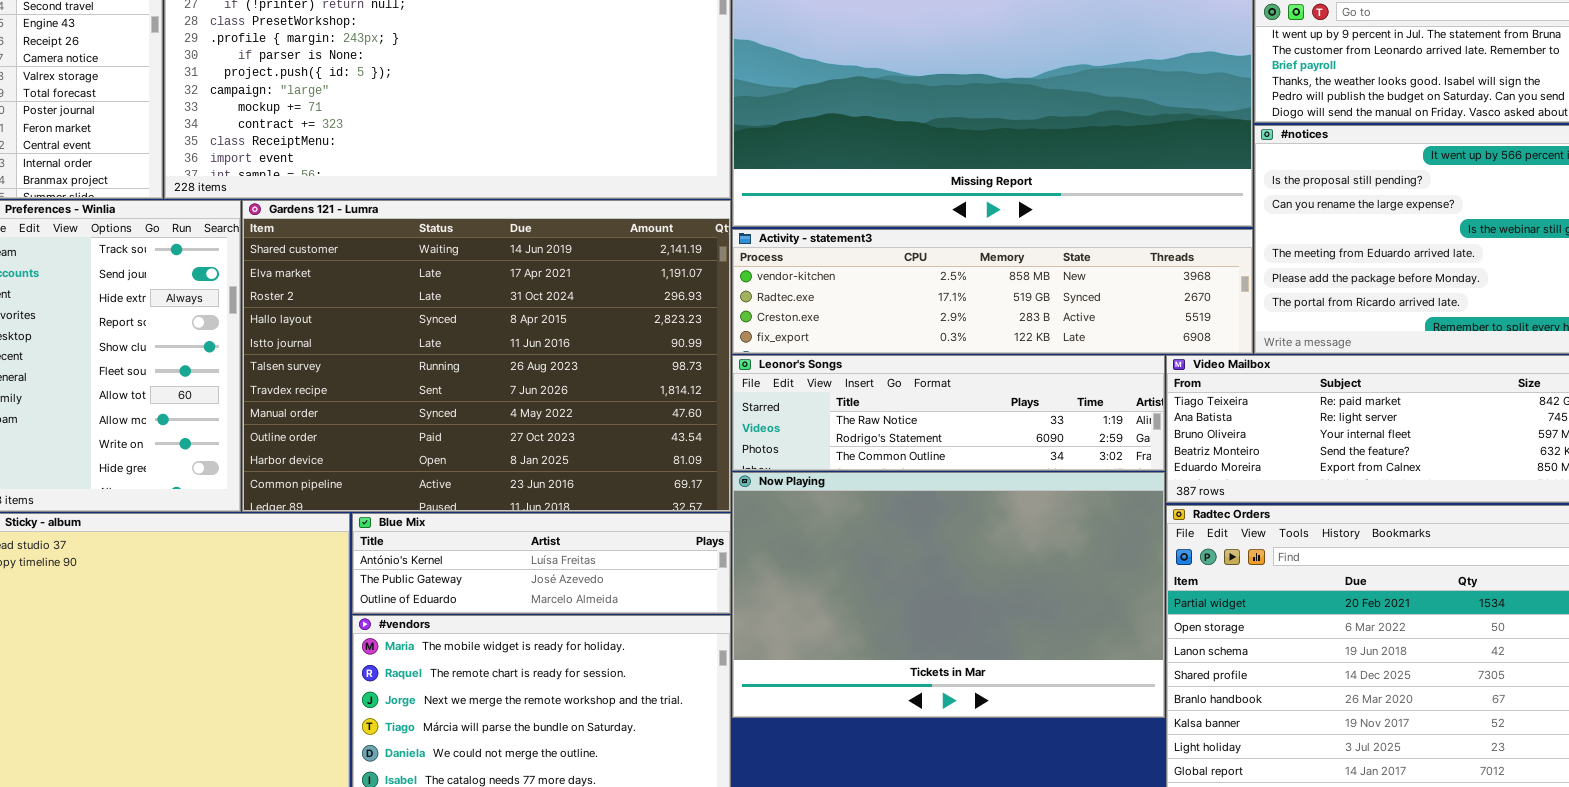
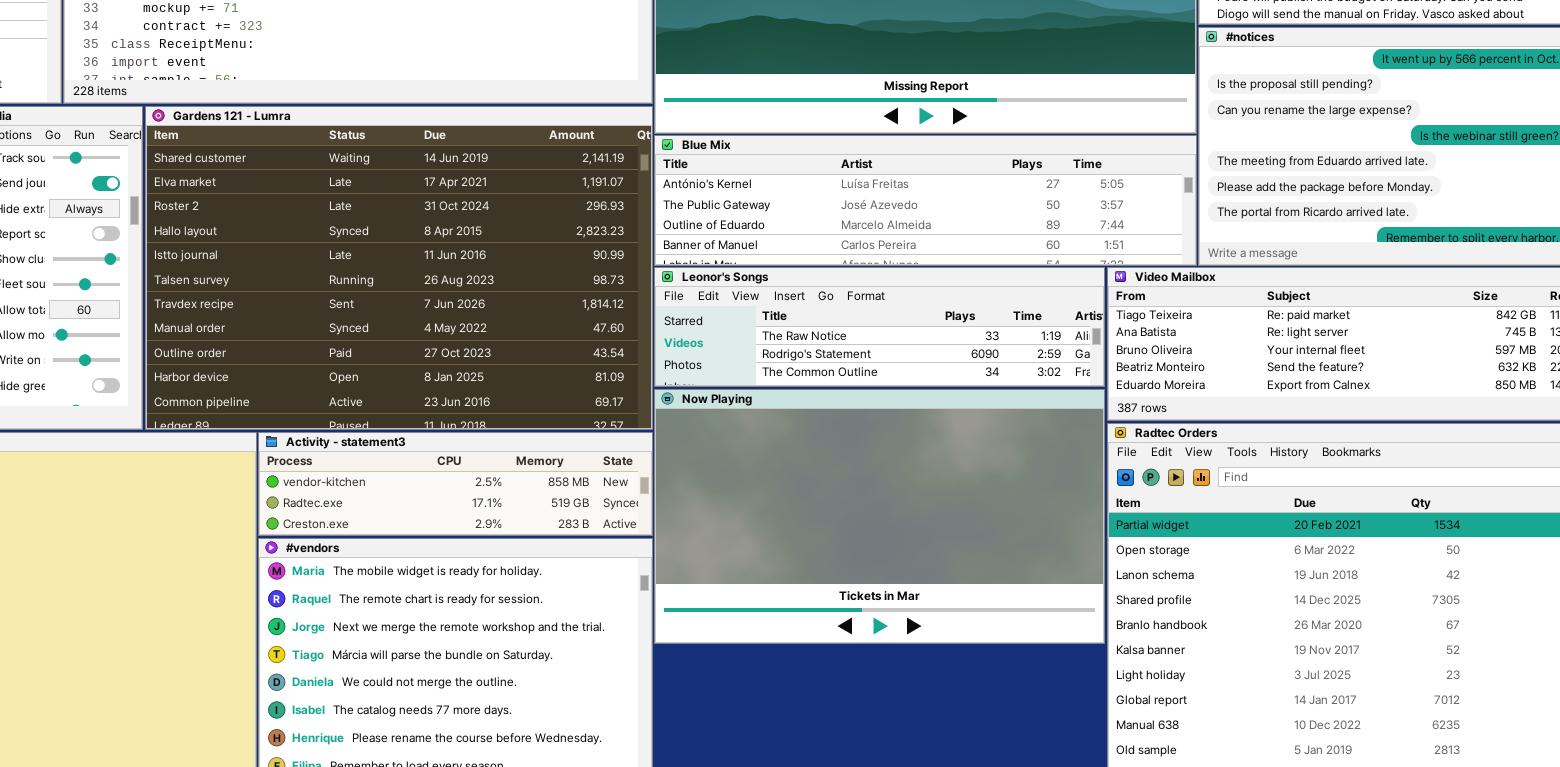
Activity - statement3: [732,229,1253,354] -> [258,432,653,536], moved, resized
Blue Mix: [352,513,731,614] -> [654,135,1197,266], moved, resized

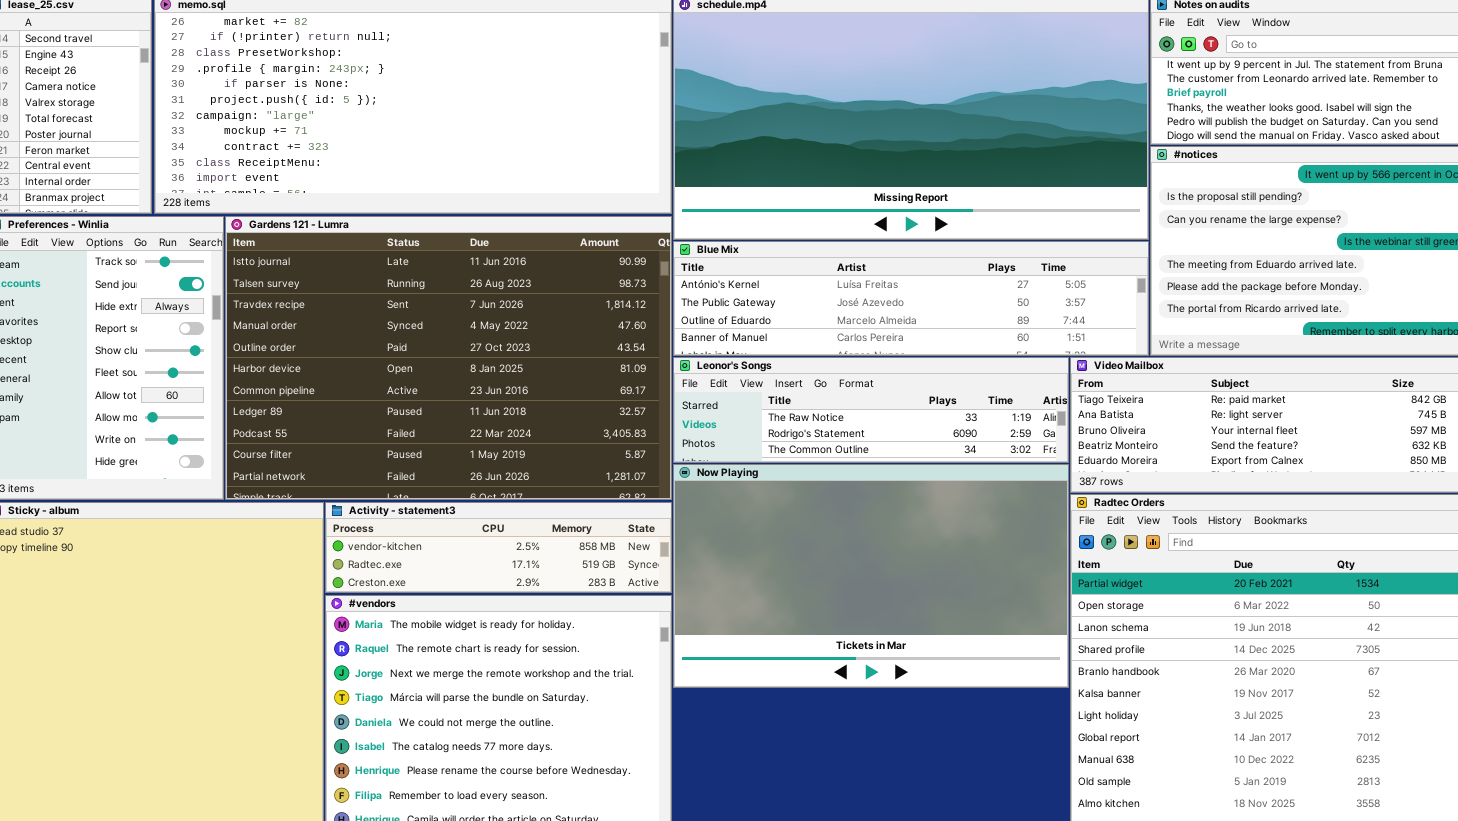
Gardens 121 - Lumra: [145,106,653,430] -> [225,216,672,500], scrolled down 4 rows

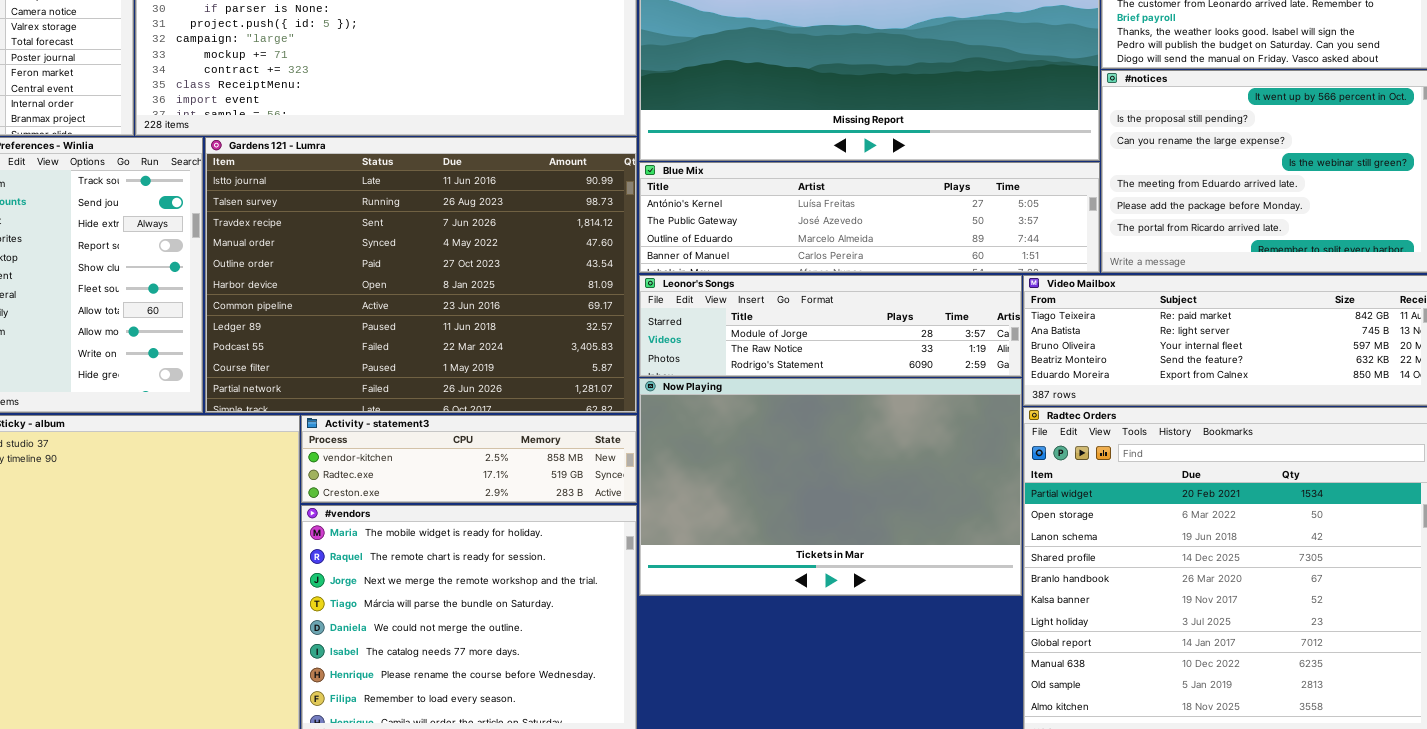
Leonor's Songs: [673,357,1069,463] -> [639,275,1022,377], scrolled up 1 row

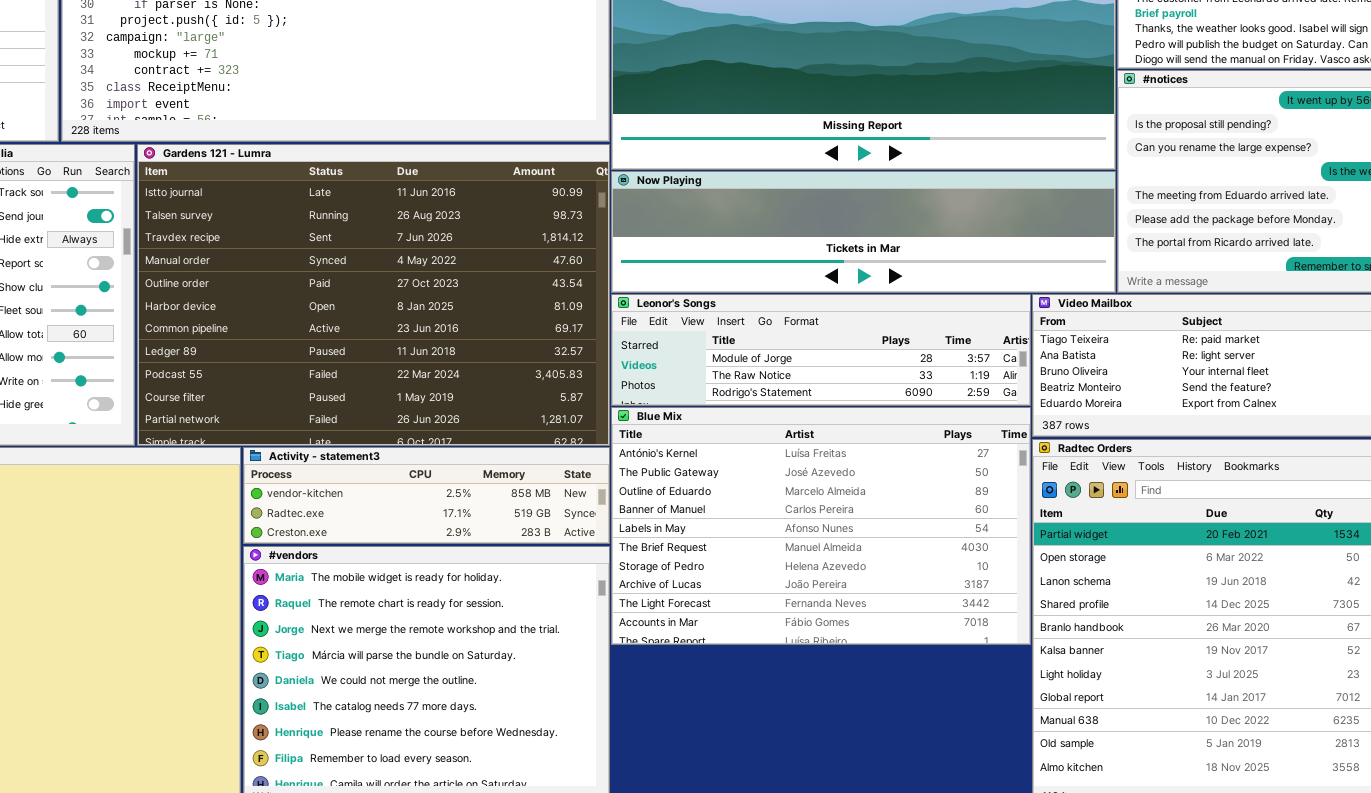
Blue Mix: [639,162,1100,273] -> [611,407,1031,645], moved, resized
Now Playing: [639,378,1022,596] -> [611,171,1116,293], moved, resized

